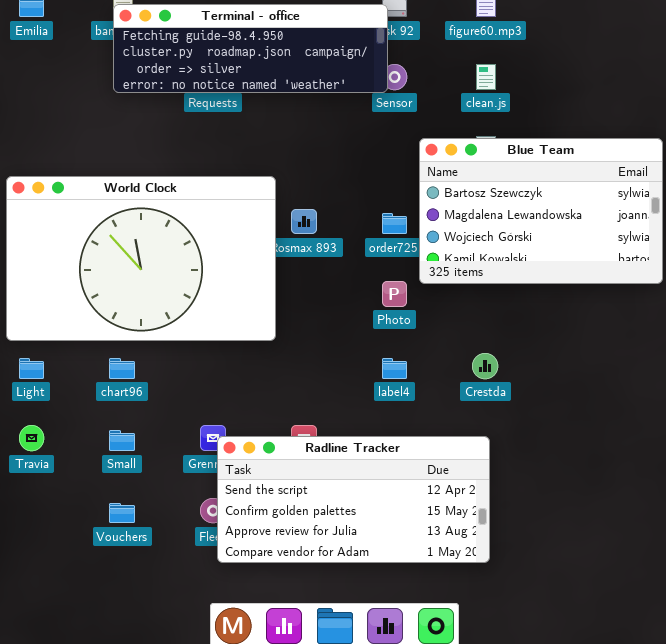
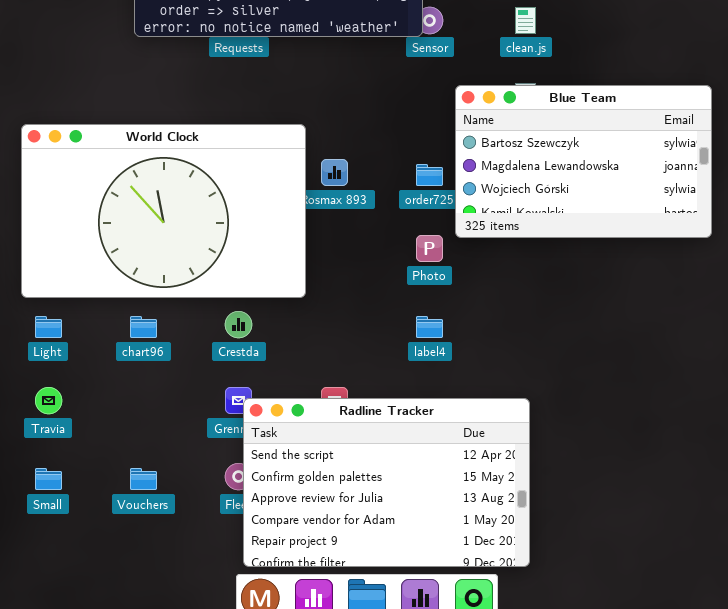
Crestda: [472,353,498,379] -> [225,311,252,338], moved
Small: [109,430,135,451] -> [35,468,62,490], moved
Radline Tracker: [217,436,490,563] -> [243,398,530,567], resized

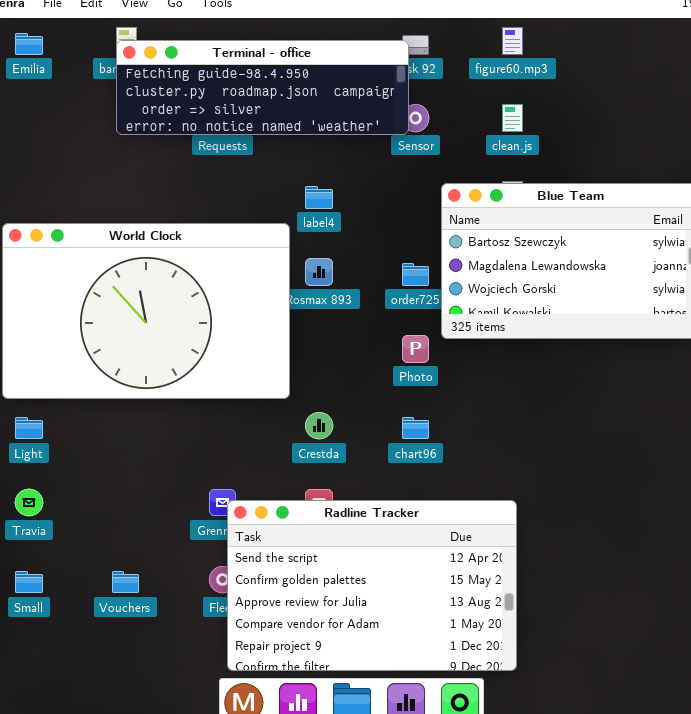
Crestda: [225,311,252,338] -> [305,412,333,439], moved
chart96: [130,316,157,338] -> [402,417,429,439], moved
label4: [416,316,443,338] -> [305,186,333,209], moved

